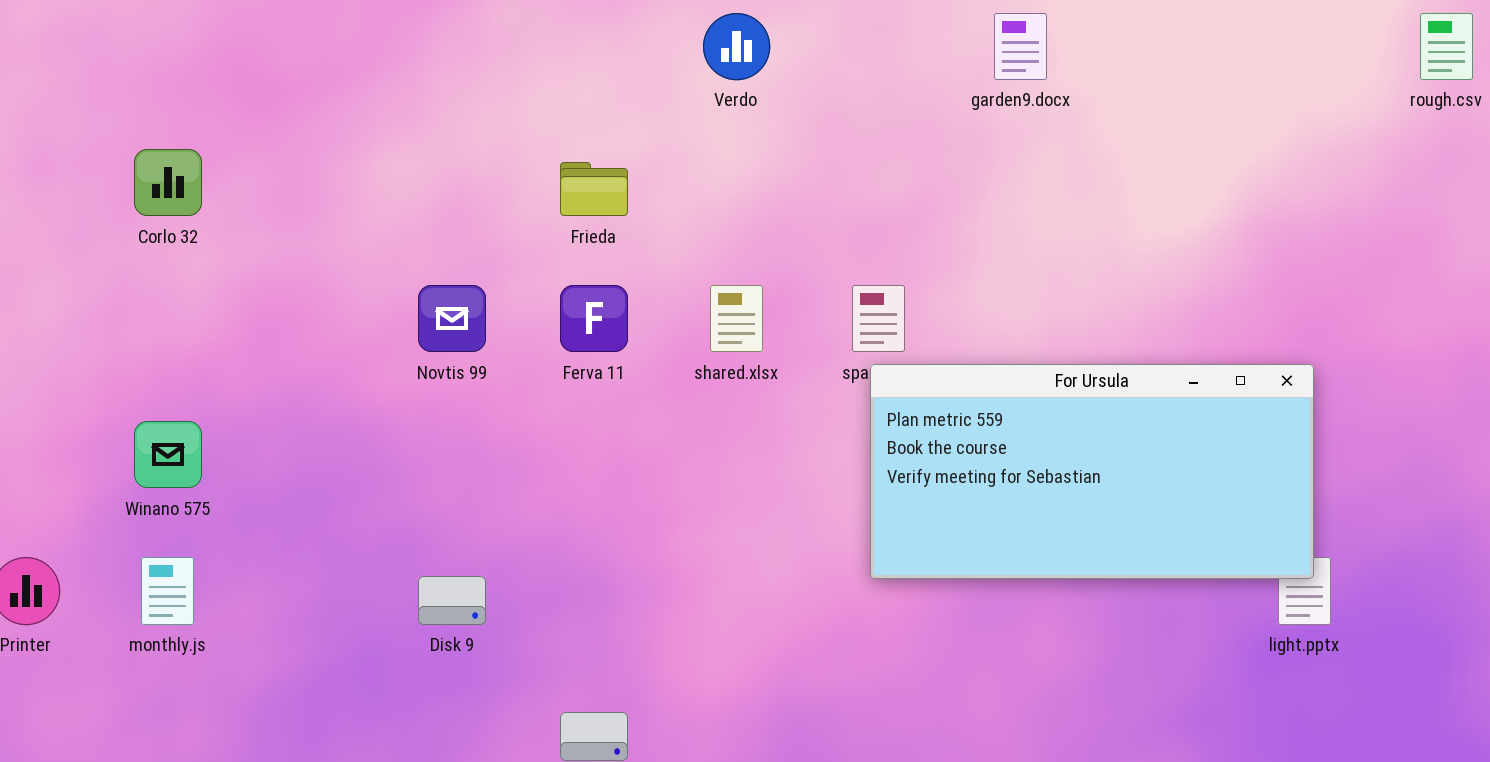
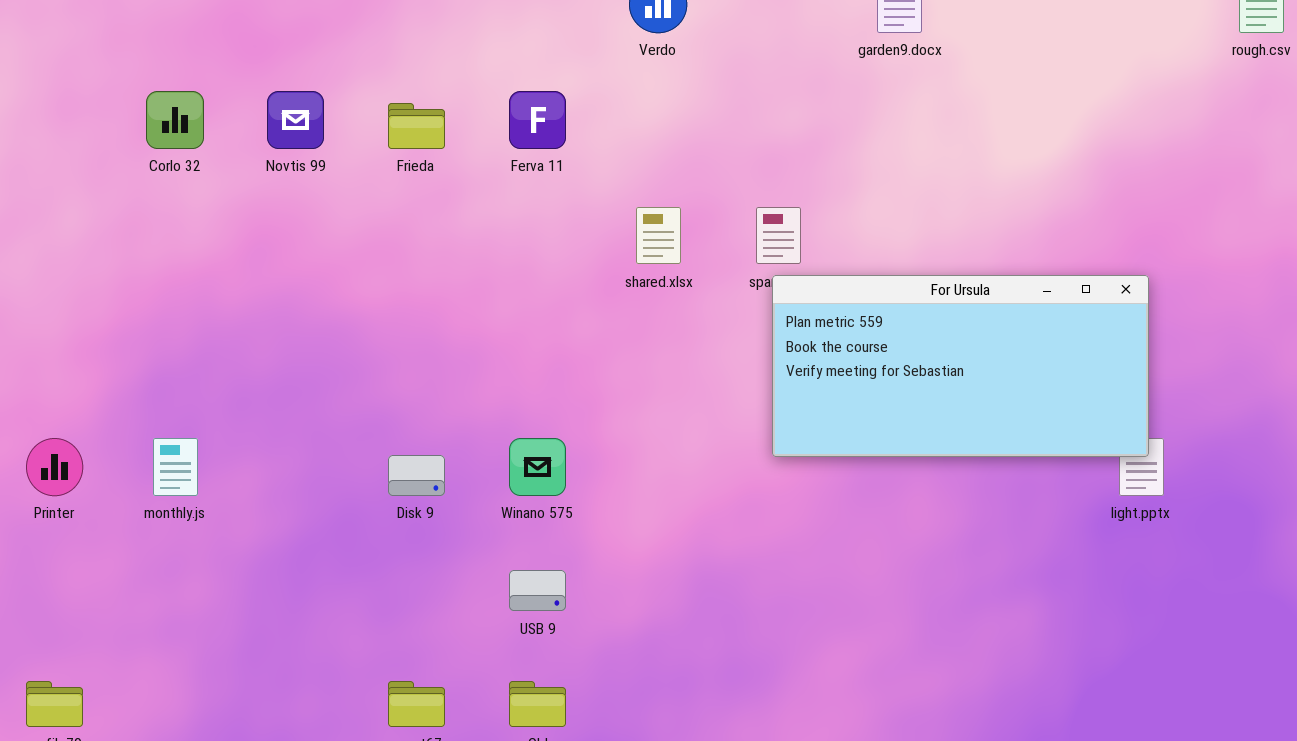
Frieda: [560,162,628,216] -> [388,103,445,149], moved
Novtis 99: [418,285,486,352] -> [267,91,324,149], moved
Ferva 11: [560,285,628,352] -> [509,91,566,149], moved
Winano 575: [134,421,202,488] -> [509,438,566,496], moved

